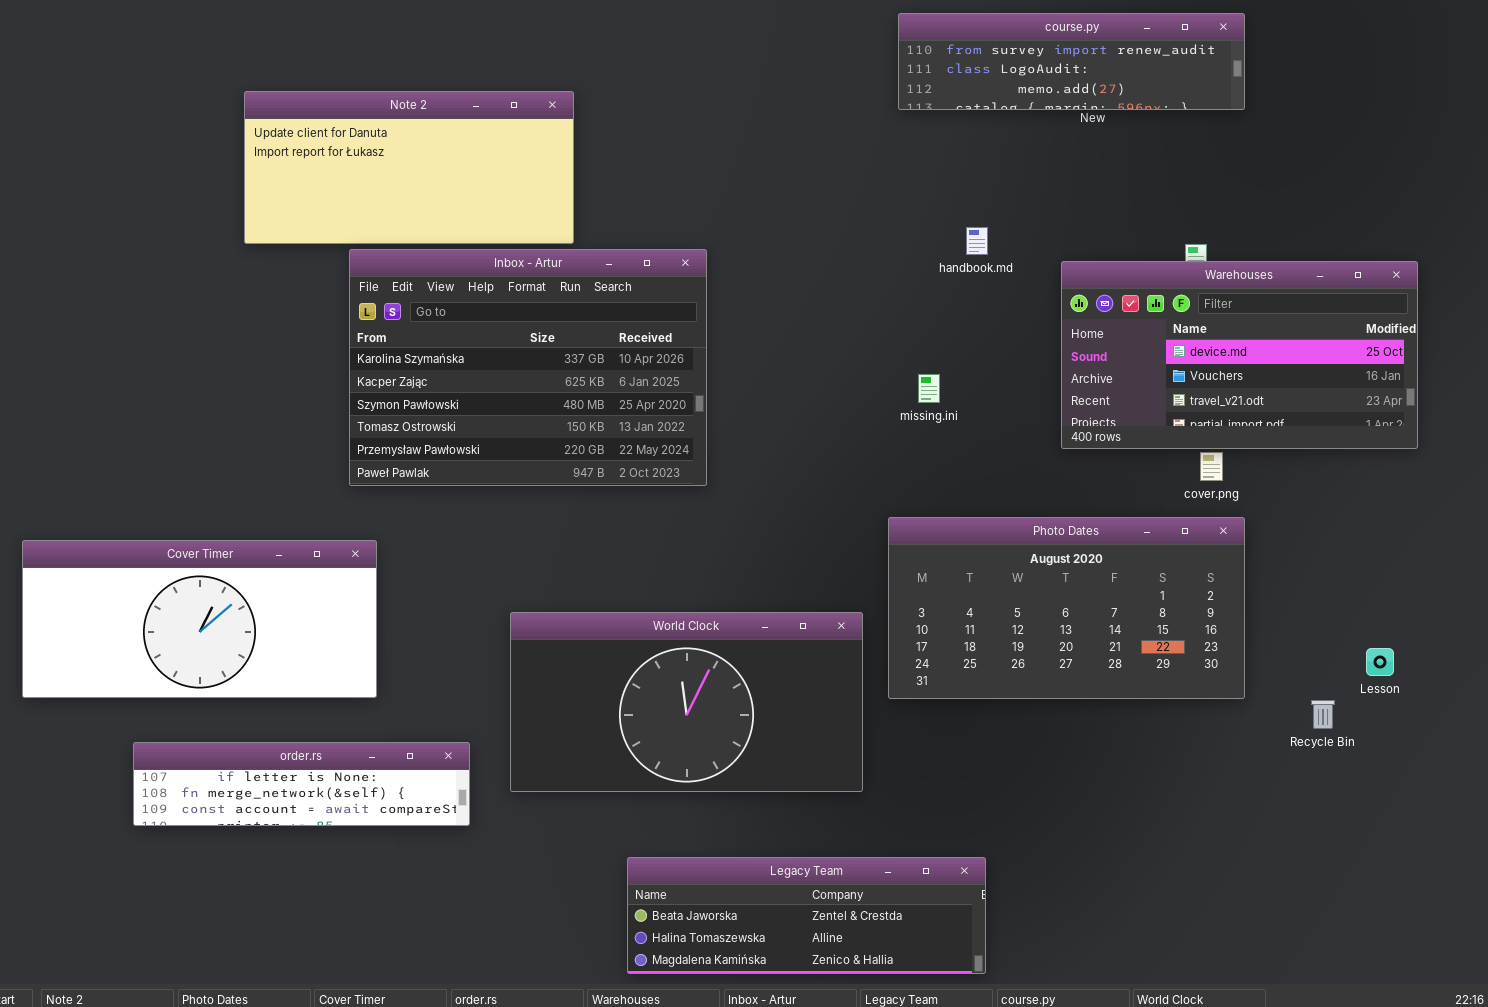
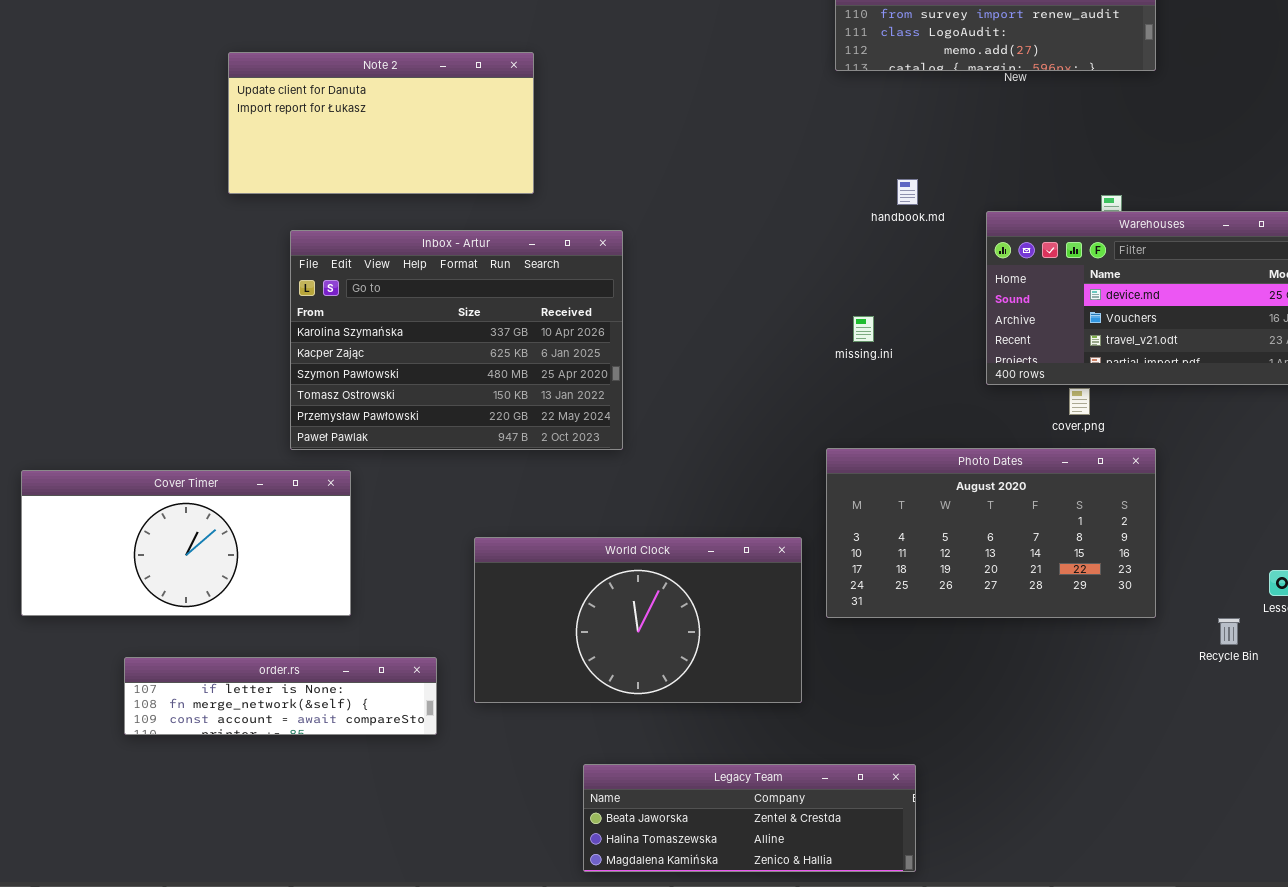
Inbox - Artur: [349,249,707,486] -> [290,230,623,450], moved
cover.png: [1200,452,1223,481] -> [1069,388,1090,415], moved

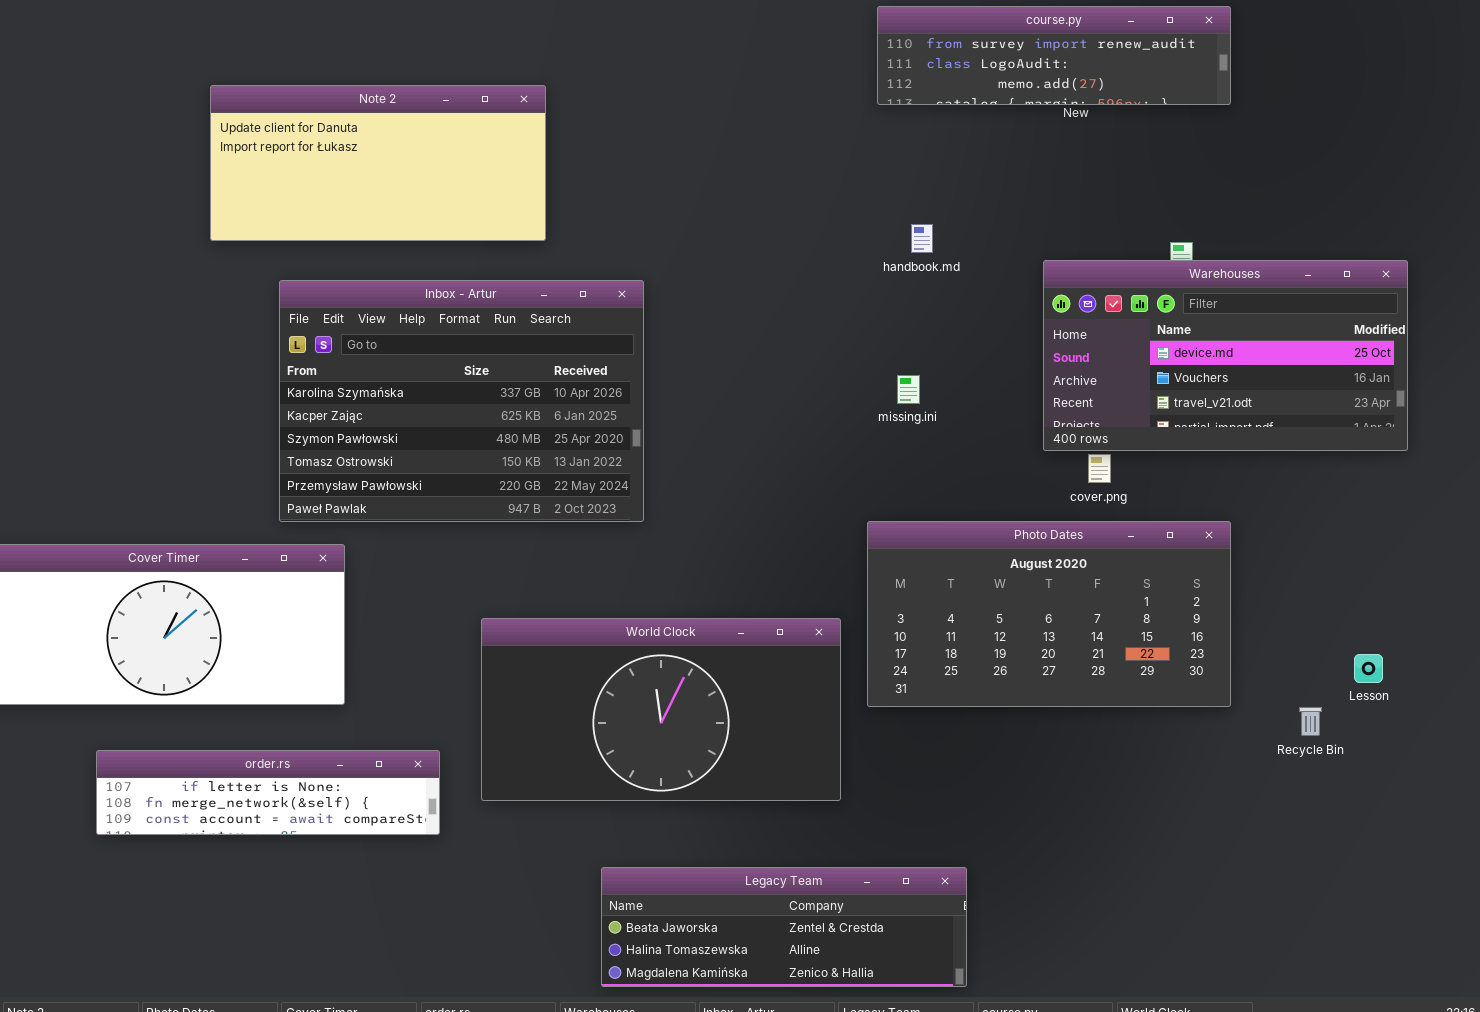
handbook.md: [897,179,918,205] -> [911,224,933,253], moved
cover.png: [1069,388,1090,415] -> [1088,454,1111,483], moved

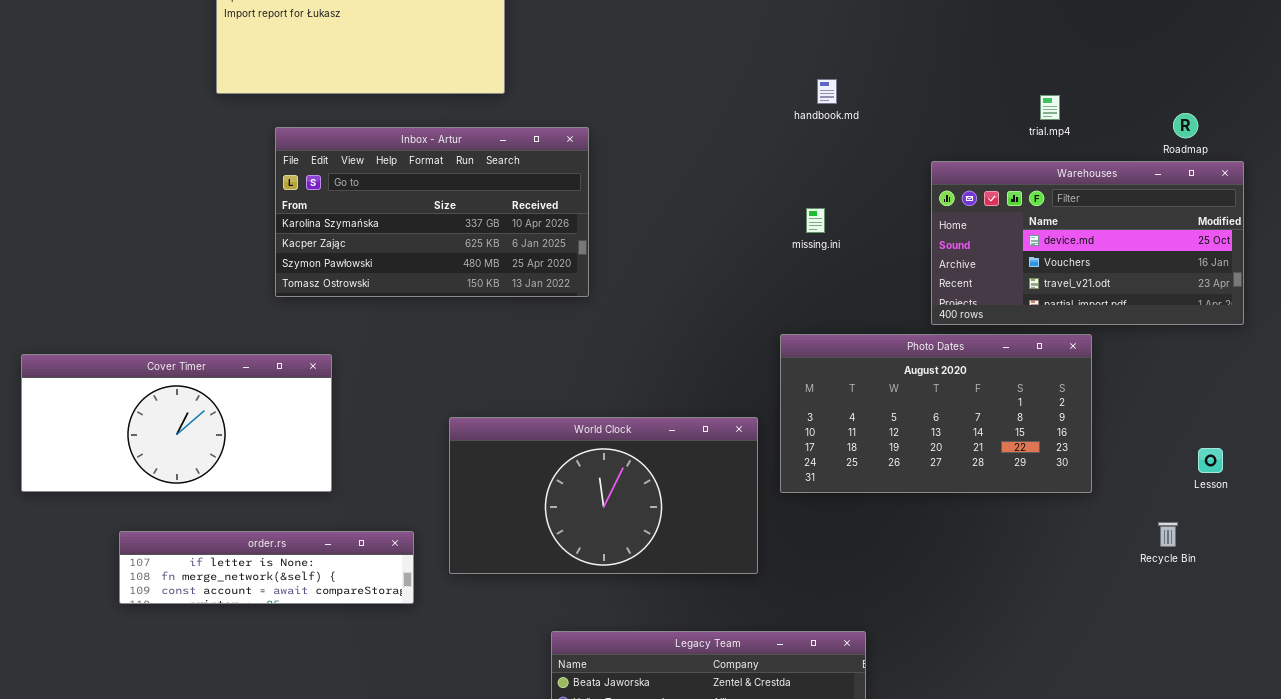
Warehouses: [1043,260,1408,451] -> [931,161,1244,325], moved
Inbox - Artur: [279,280,644,522] -> [275,127,589,297], resized
Recycle Bin: [1299,707,1322,736] -> [1158,522,1178,547], moved

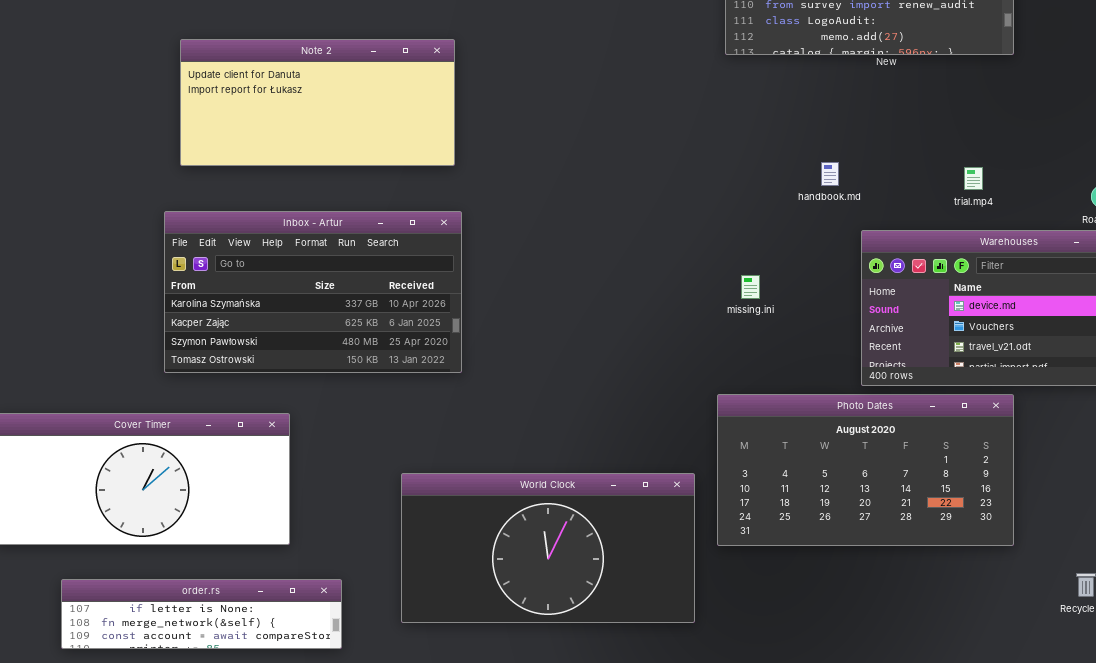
handbook.md: [817,79,837,104] -> [821,162,839,186], moved
Inbox - Artur: [275,127,589,297] -> [164,211,462,373], moved
order.rs: [119,531,414,604] -> [61,579,342,649], moved

